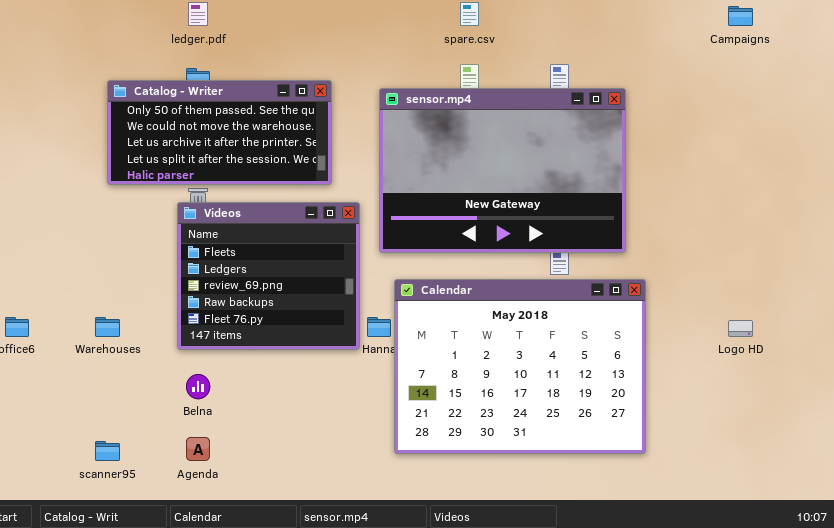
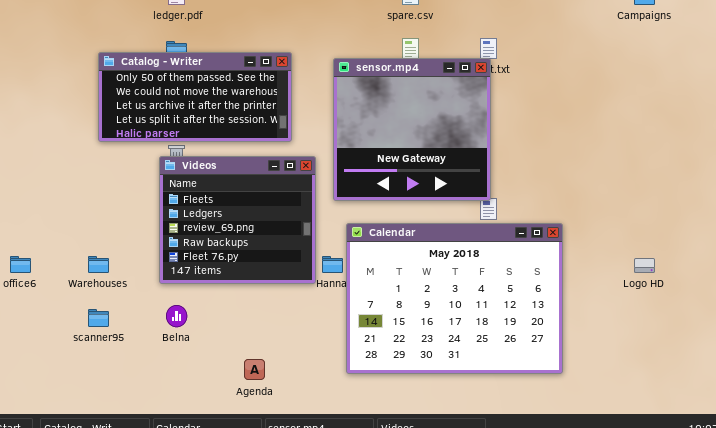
sensor.mp4: [379,88,626,253] -> [333,58,491,201], resized
Agenda: [186,437,210,461] -> [244,359,265,380], moved
scanner95: [95,441,120,461] -> [88,309,109,327], moved

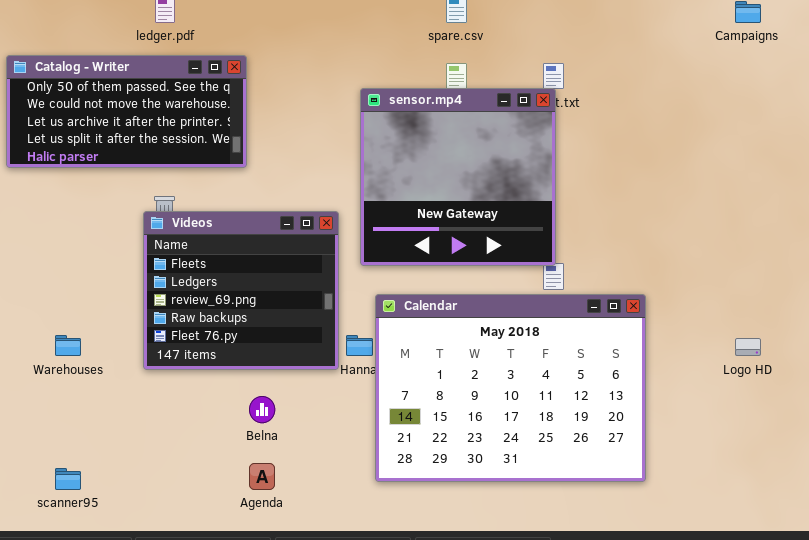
Catalog - Writer: [98,52,292,142] -> [6,55,247,168], moved
Belna: [166,305,187,327] -> [249,396,275,423], moved
scanner95: [88,309,109,327] -> [55,468,81,490], moved

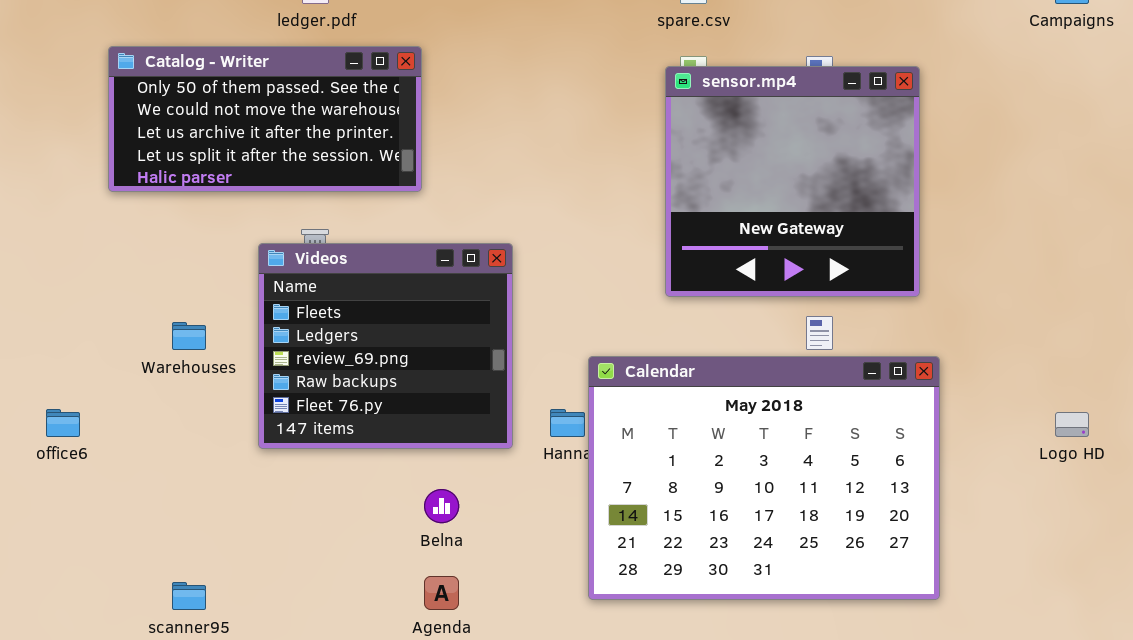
sensor.mp4: [360,88,556,266] -> [665,66,920,297], moved
Videos: [143,211,339,370] -> [258,243,513,449], moved
Warehouses: [55,335,81,356] -> [172,322,206,350], moved

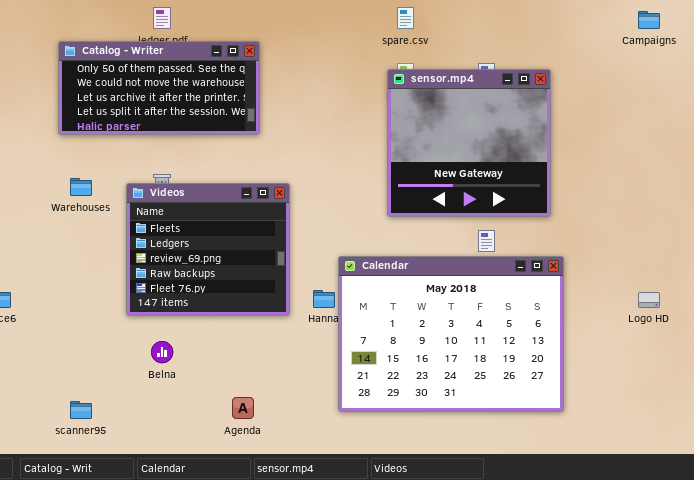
Catalog - Writer: [108,46,422,192] -> [58,41,260,135], moved
Warehouses: [172,322,206,350] -> [70,178,92,196], moved
Belna: [424,489,459,523] -> [151,341,173,363], moved

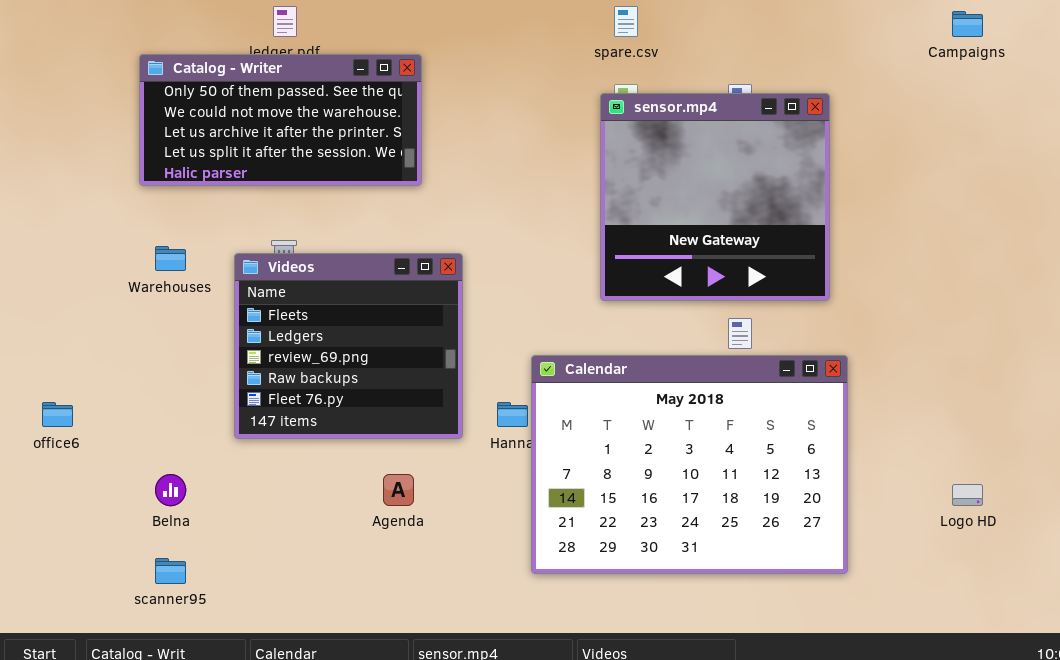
Logo HD: [638,292,660,308] -> [952,484,983,506], moved
Belna: [151,341,173,363] -> [155,474,186,506], moved
Agenda: [232,397,254,419] -> [383,474,414,506], moved

